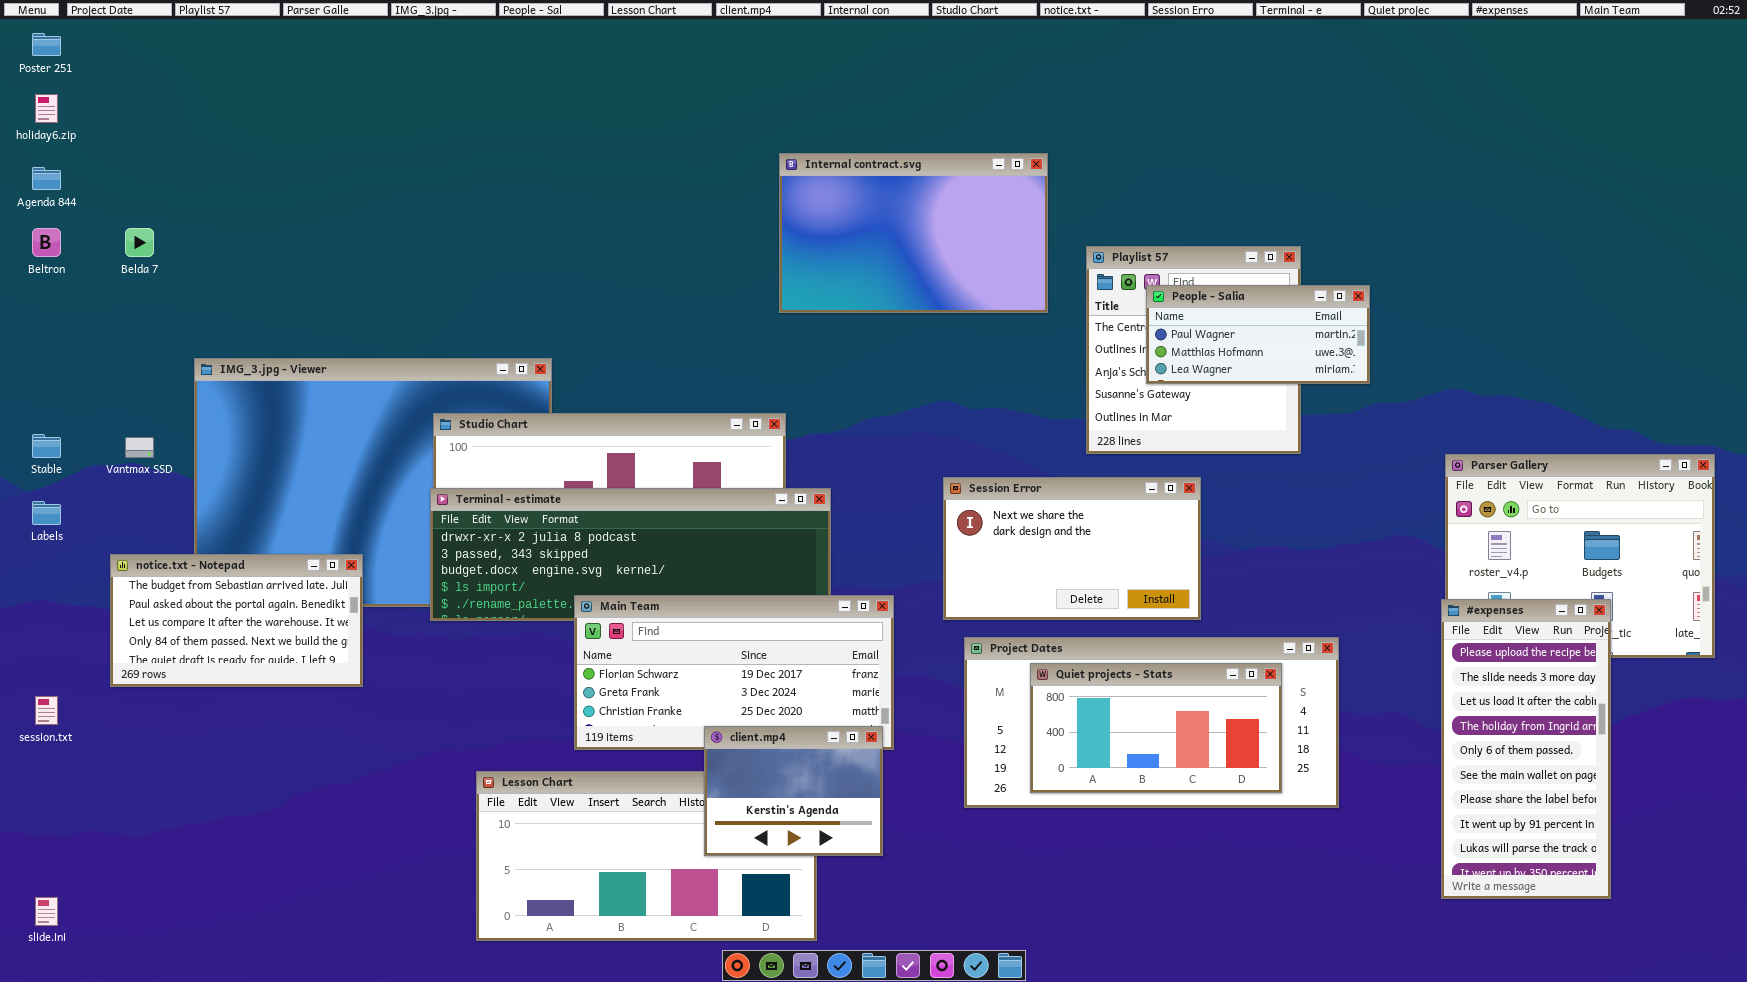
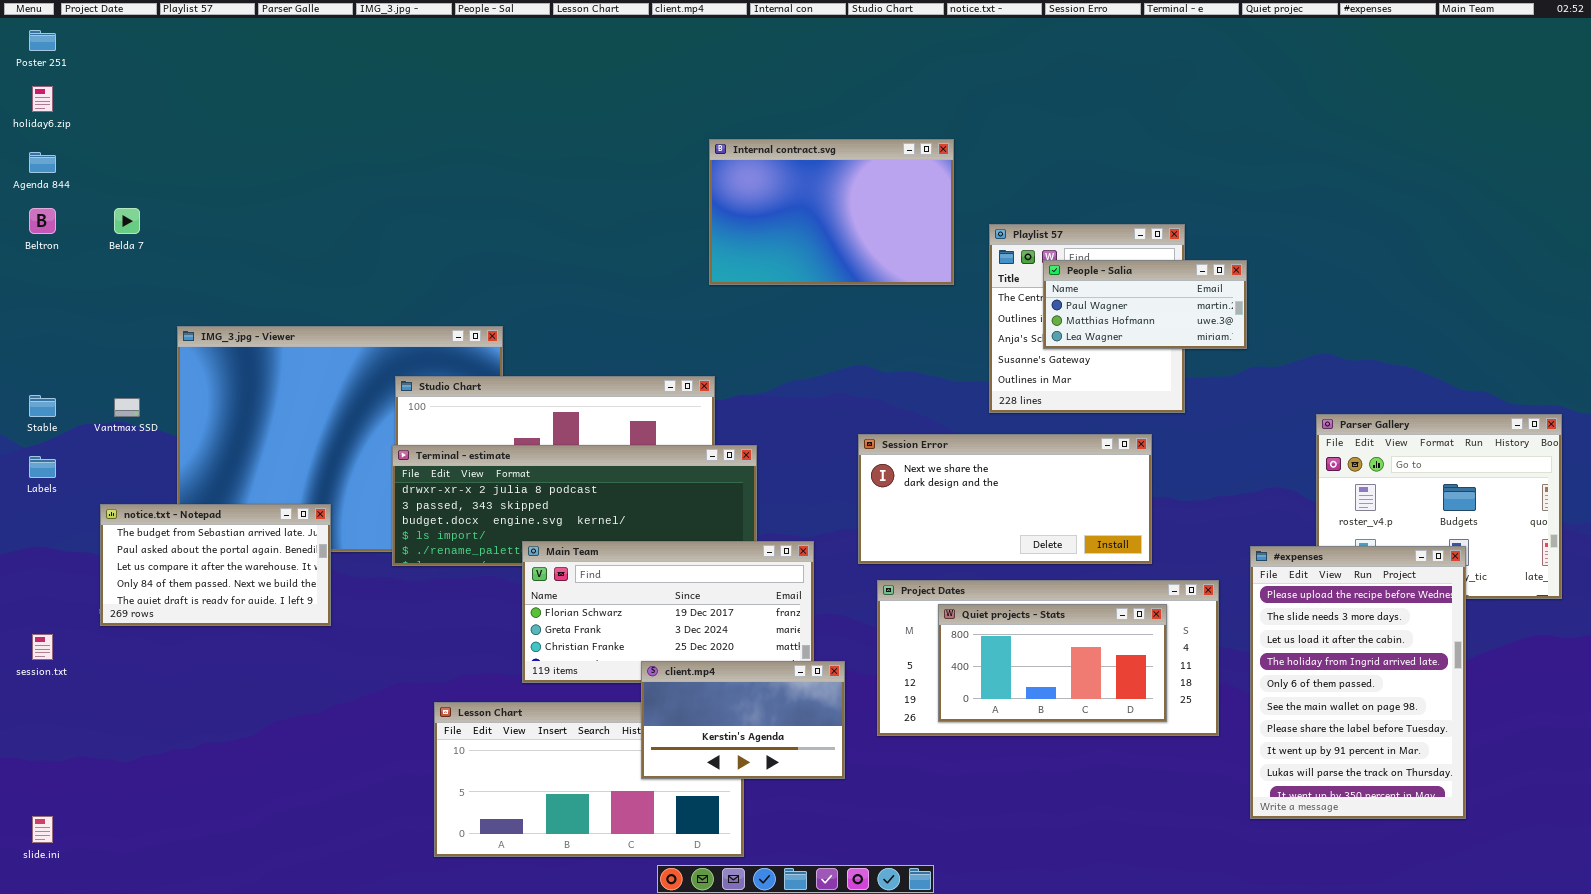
Session Error: [943,477,1201,620] -> [858,434,1152,564], resized
#expenses: [1441,599,1611,899] -> [1250,546,1466,819], resized
client.mp4: [704,726,883,856] -> [641,661,845,779], resized

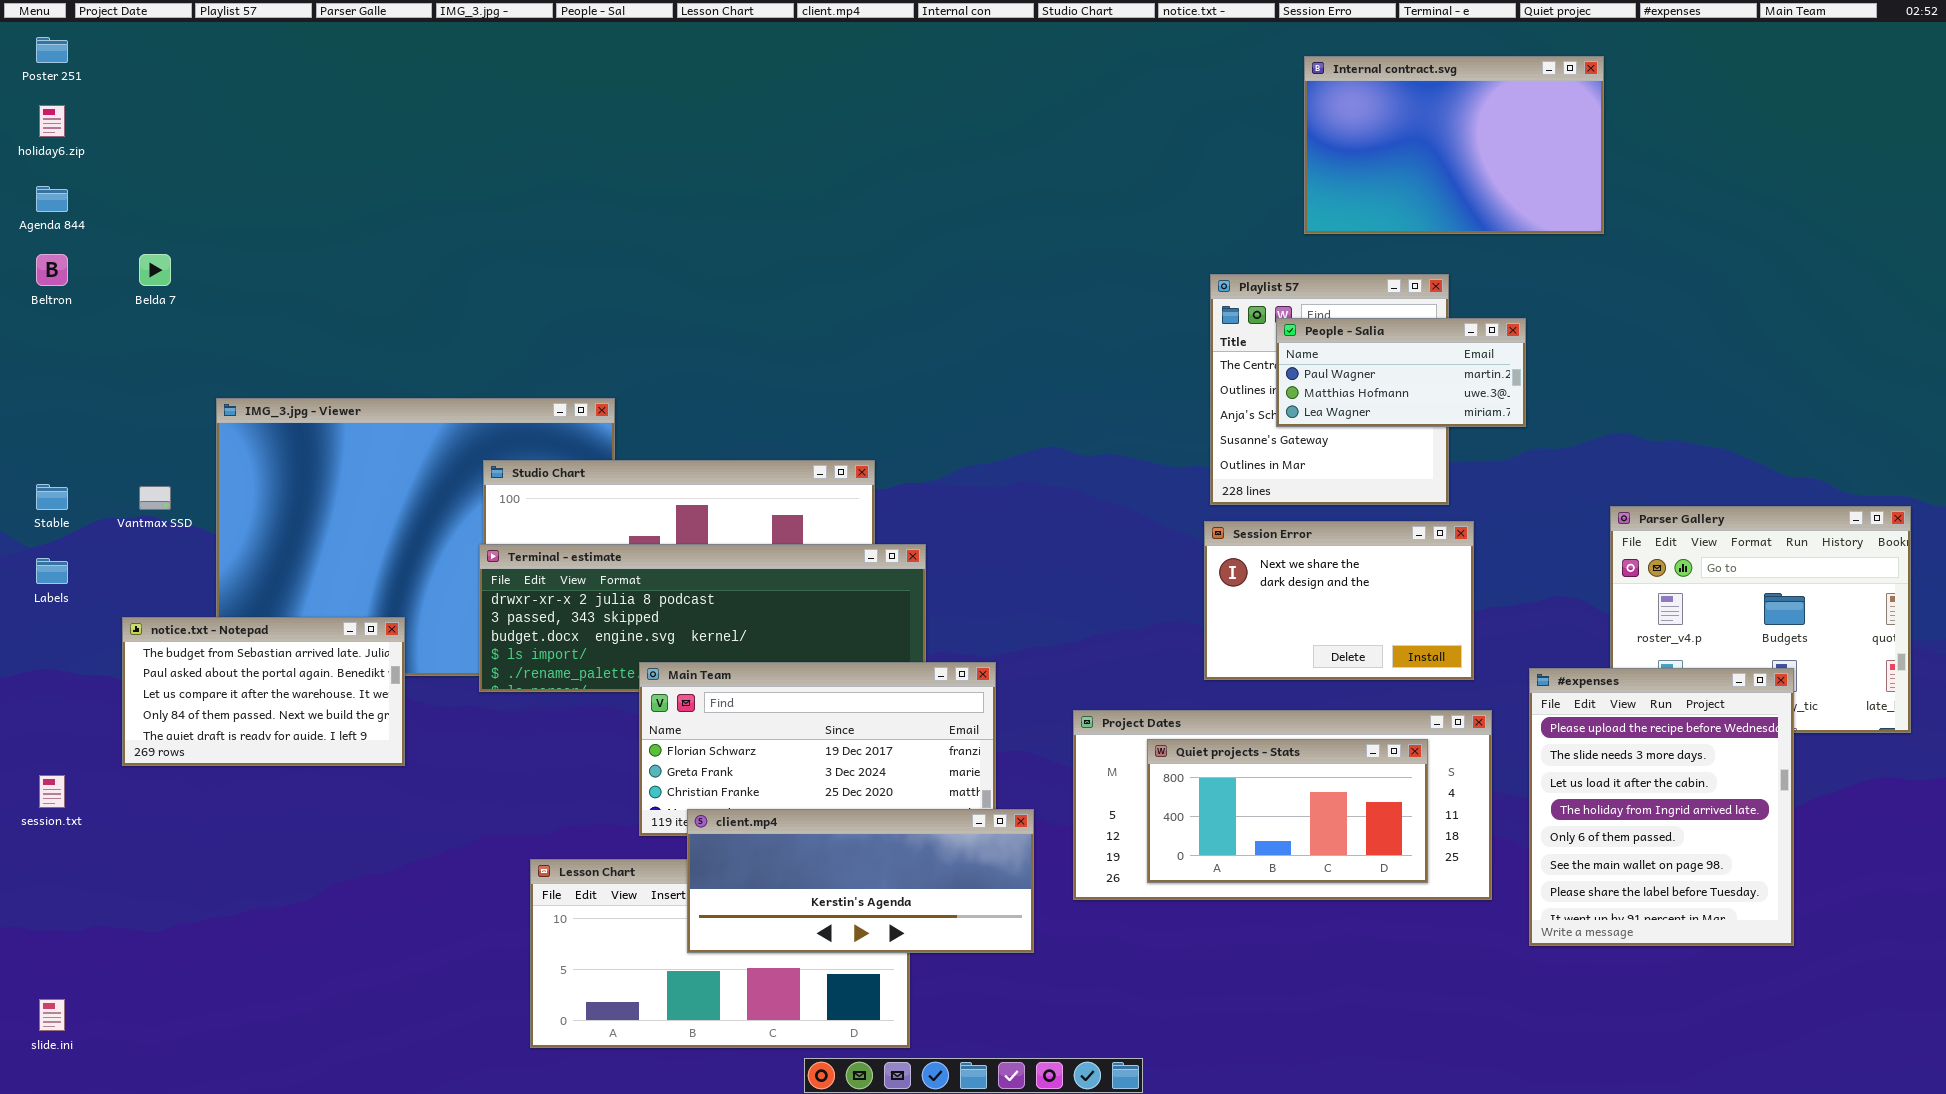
Internal contract.svg: [709,139,954,285] -> [1304,56,1604,234], moved
Session Error: [858,434,1152,564] -> [1204,521,1474,680], moved, resized
#expenses: [1250,546,1466,819] -> [1529,668,1794,946], resized
client.mp4: [641,661,845,779] -> [687,809,1034,953], resized

